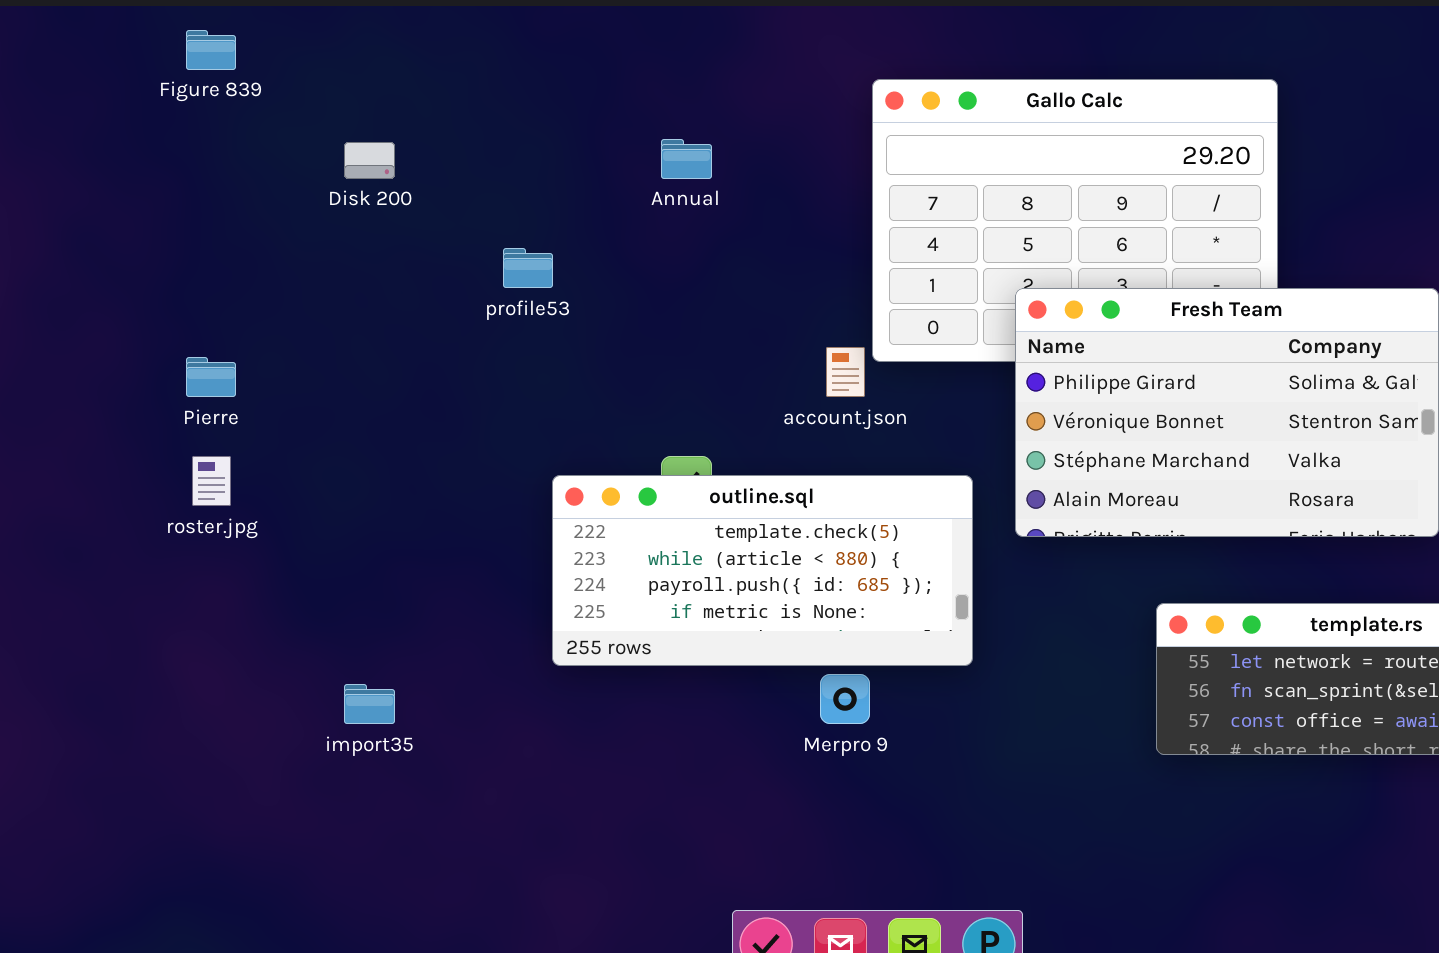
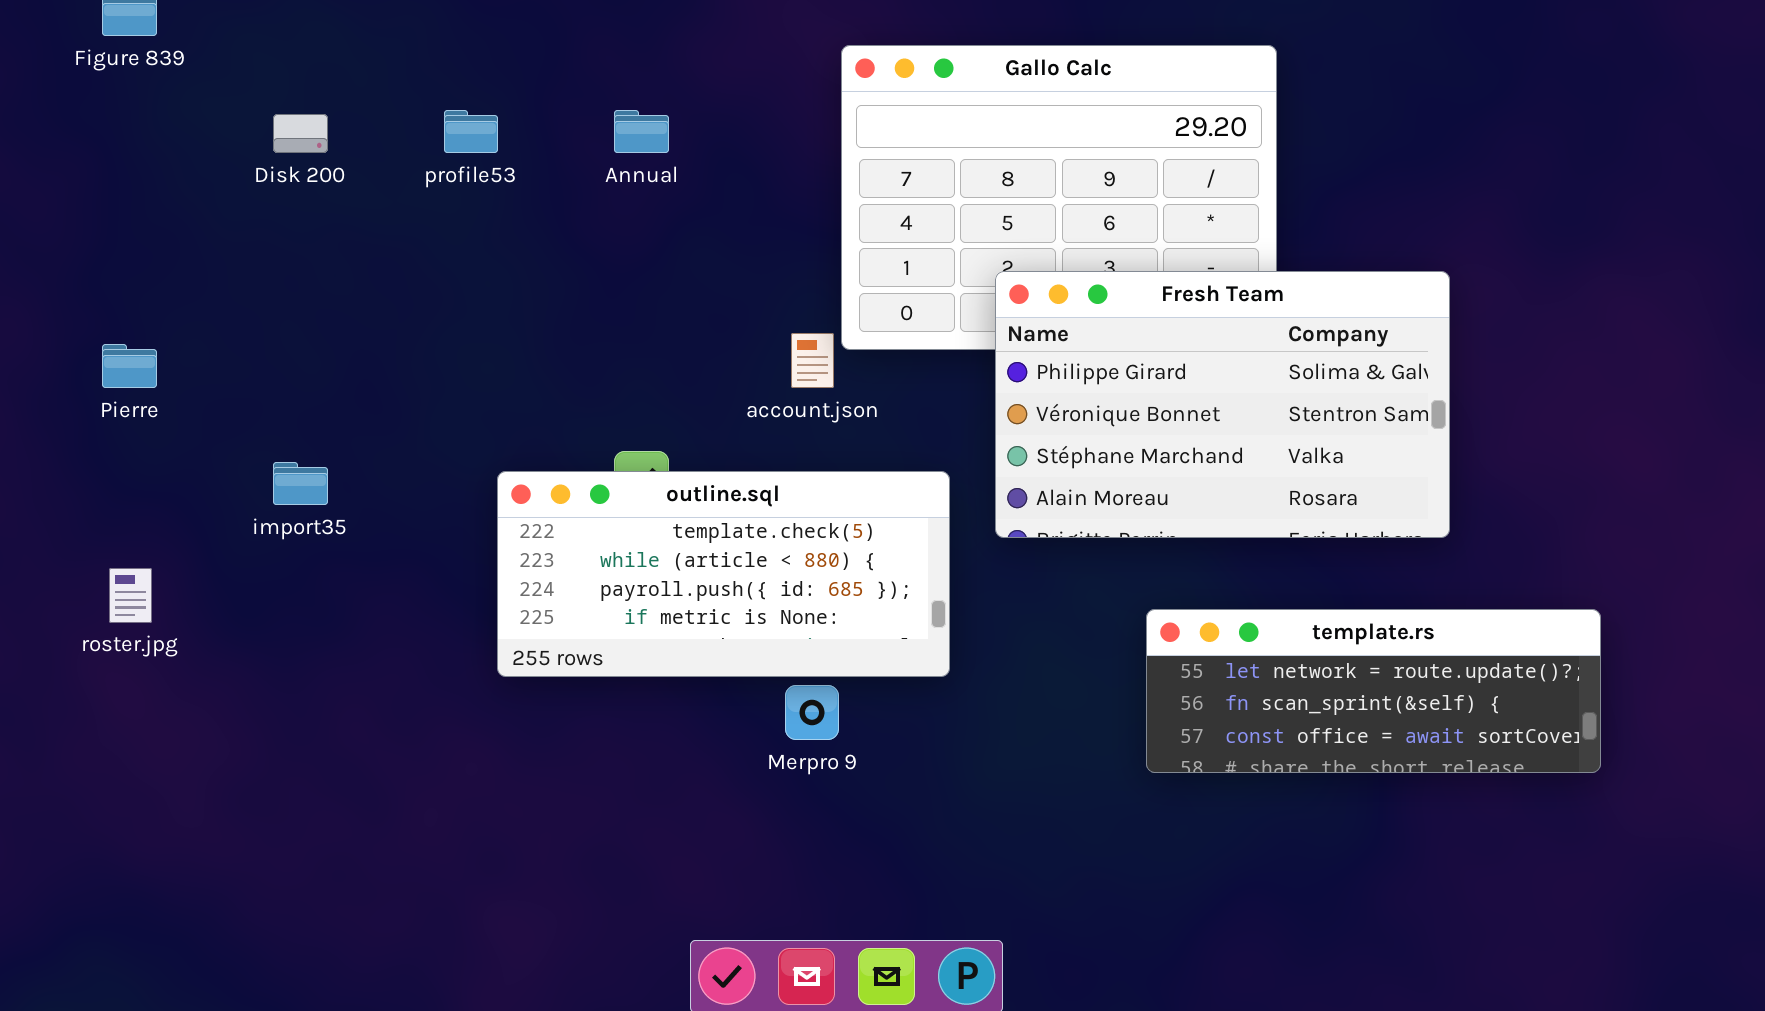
profile53: [503,248,553,288] -> [444,110,498,153], moved
roster.jpg: [192,456,231,506] -> [109,568,152,623], moved
import35: [344,684,395,724] -> [273,462,328,505], moved

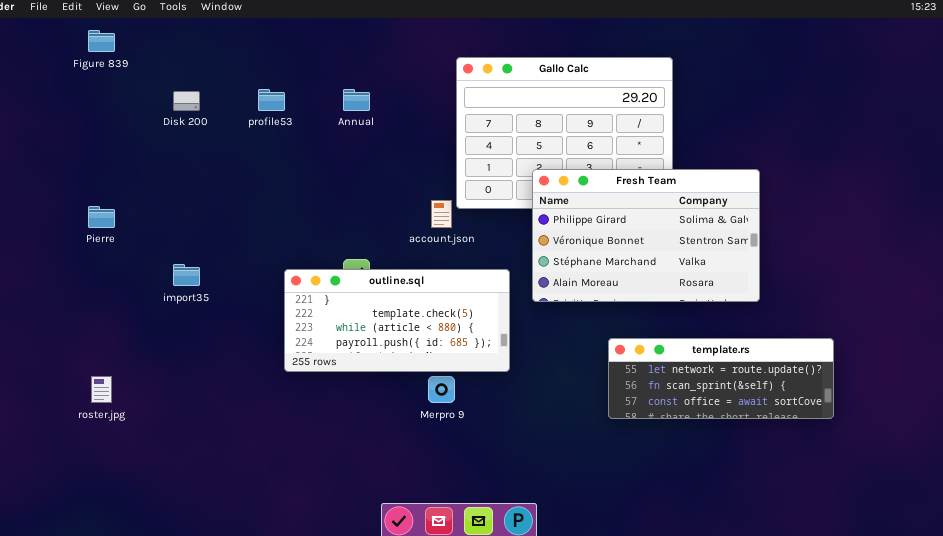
outline.sql: [497,471,950,677] -> [284,269,510,372], scrolled up 1 row
roster.jpg: [109,568,152,623] -> [91,376,112,403], moved

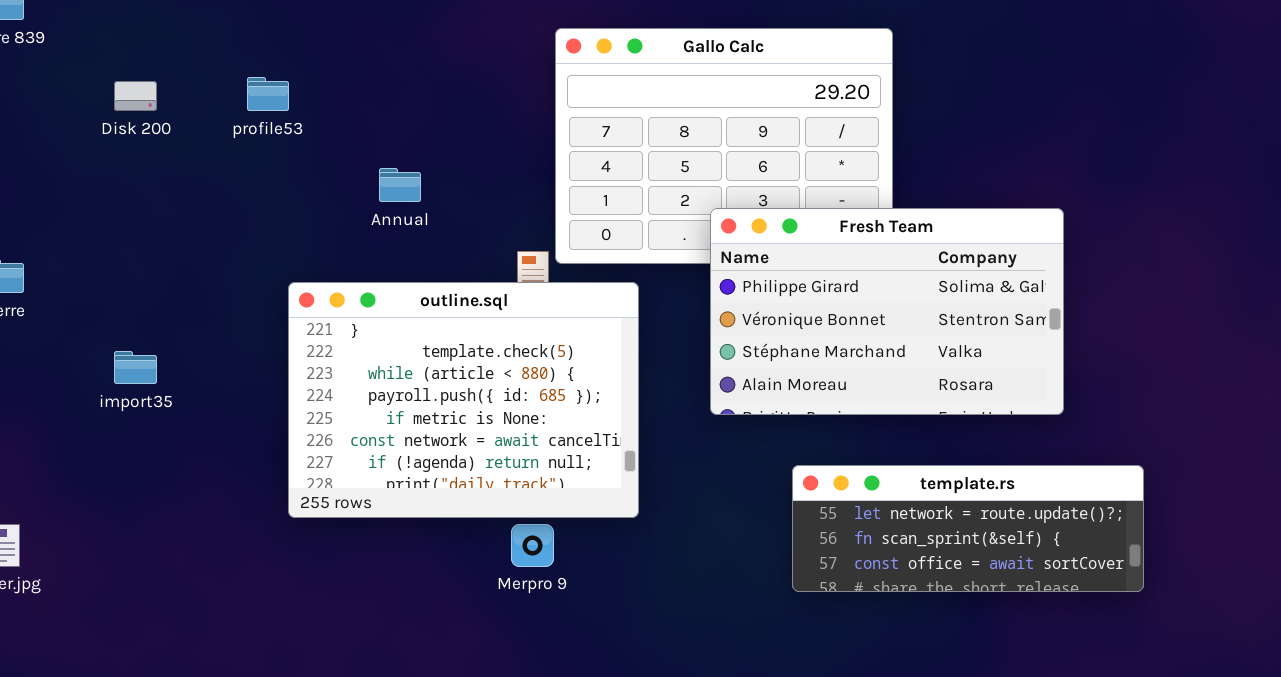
Annual: [343,89,370,111] -> [379,168,421,202], moved
Fresh Team: [532,169,760,302] -> [710,208,1064,415], moved
outline.sql: [284,269,510,372] -> [288,282,639,518], resized

